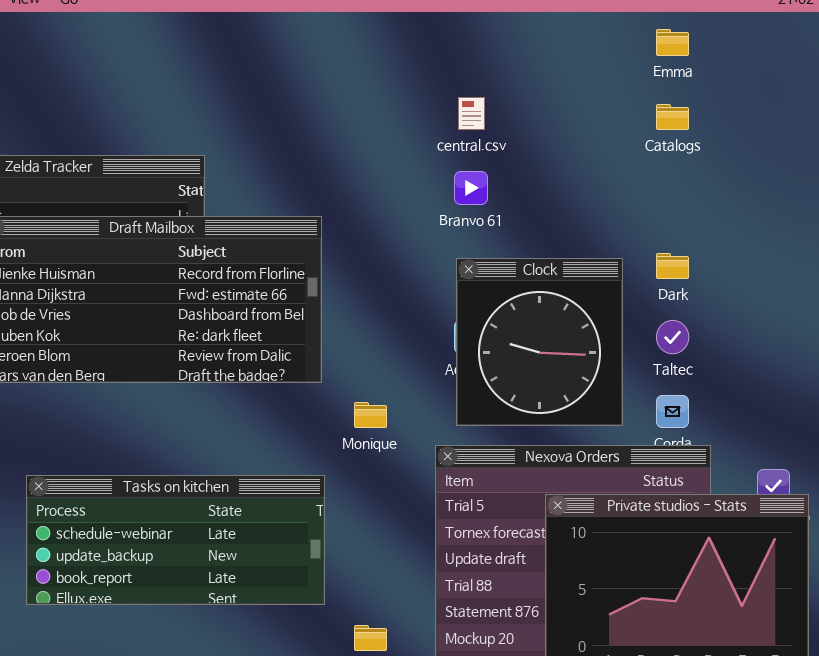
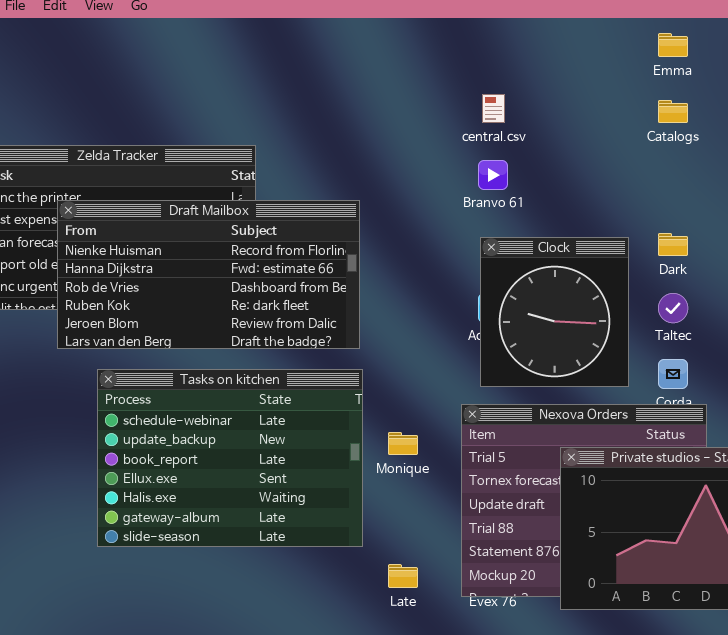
Monique: [354,402,387,428] -> [388,432,418,455], moved
Tasks on kitchen: [26,475,325,605] -> [97,369,363,547], resized

